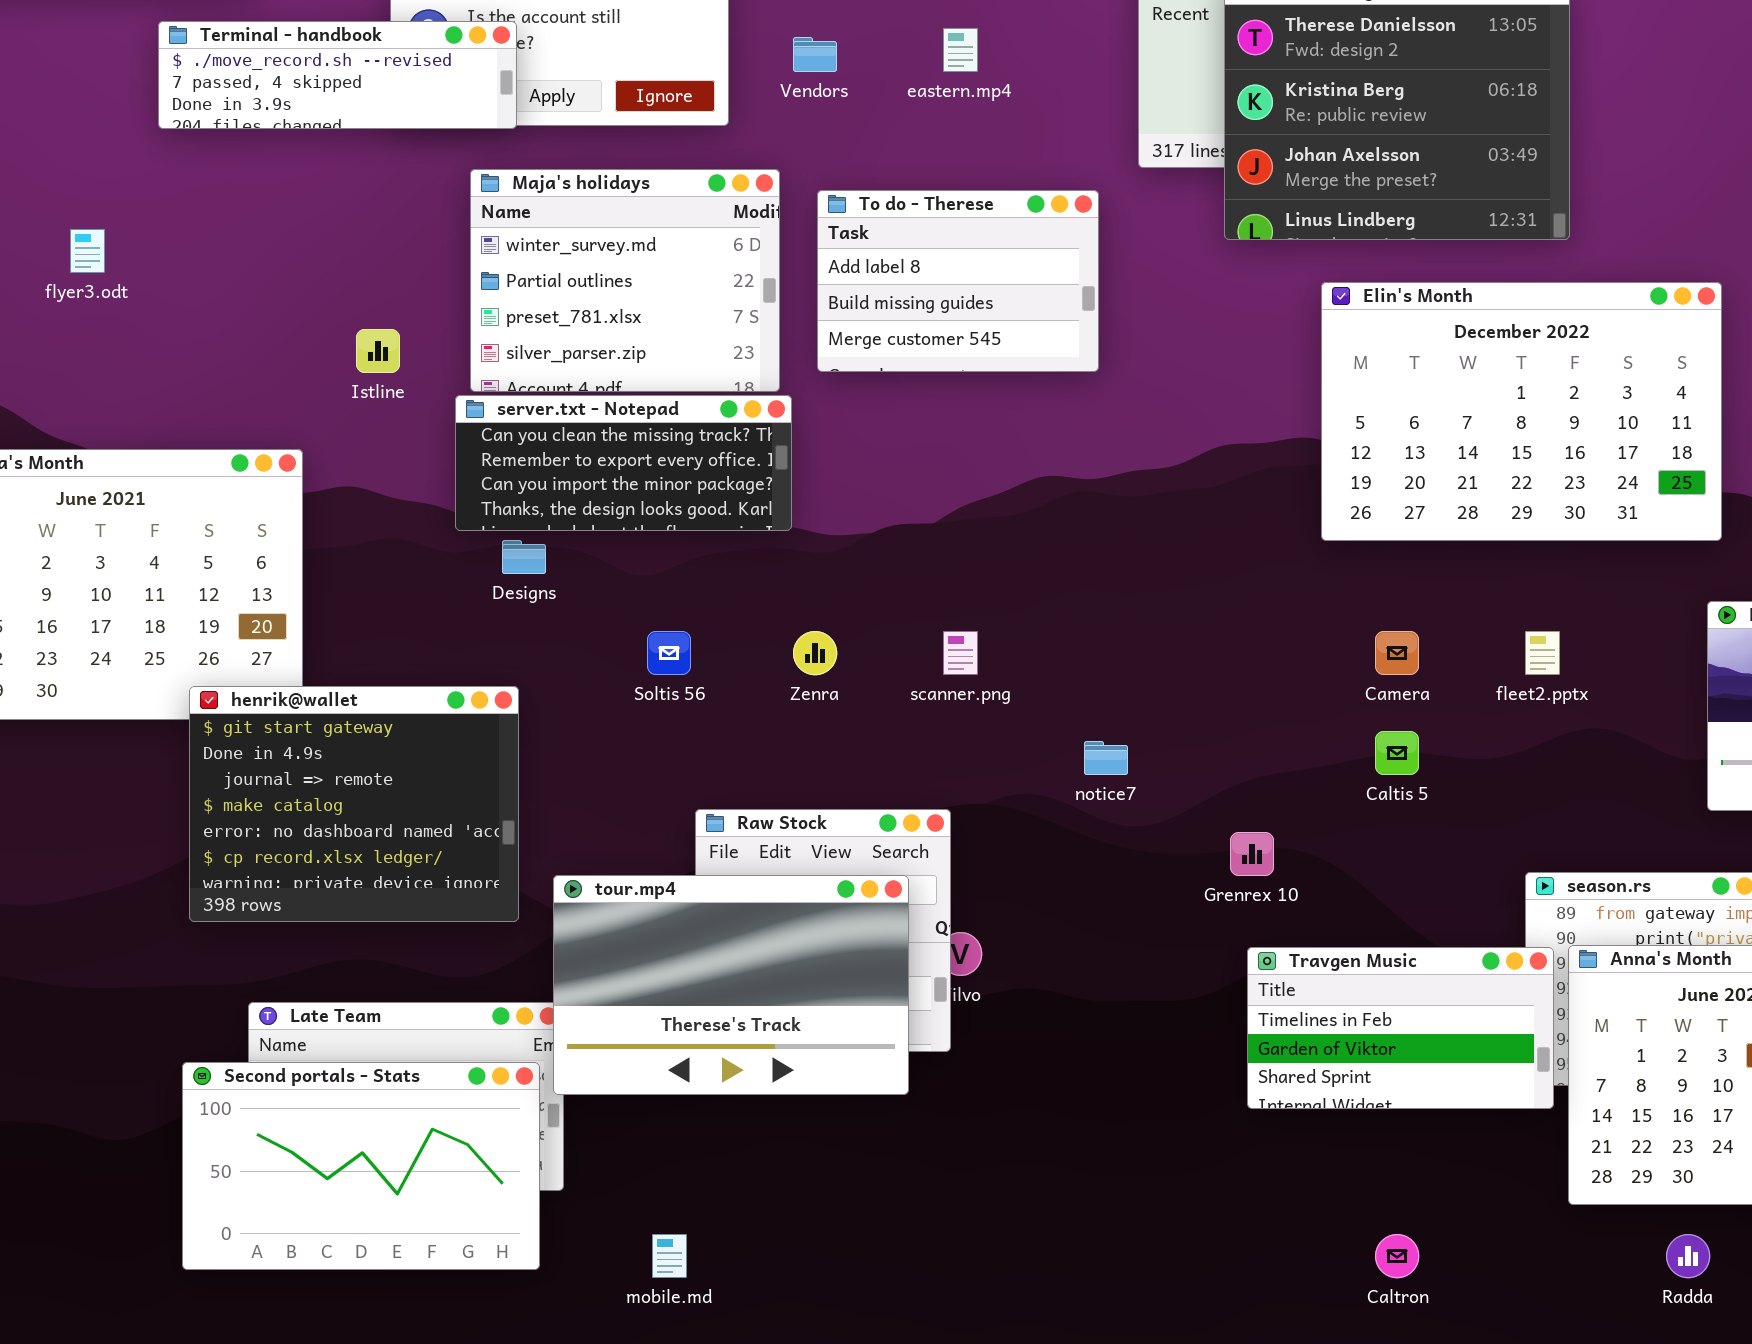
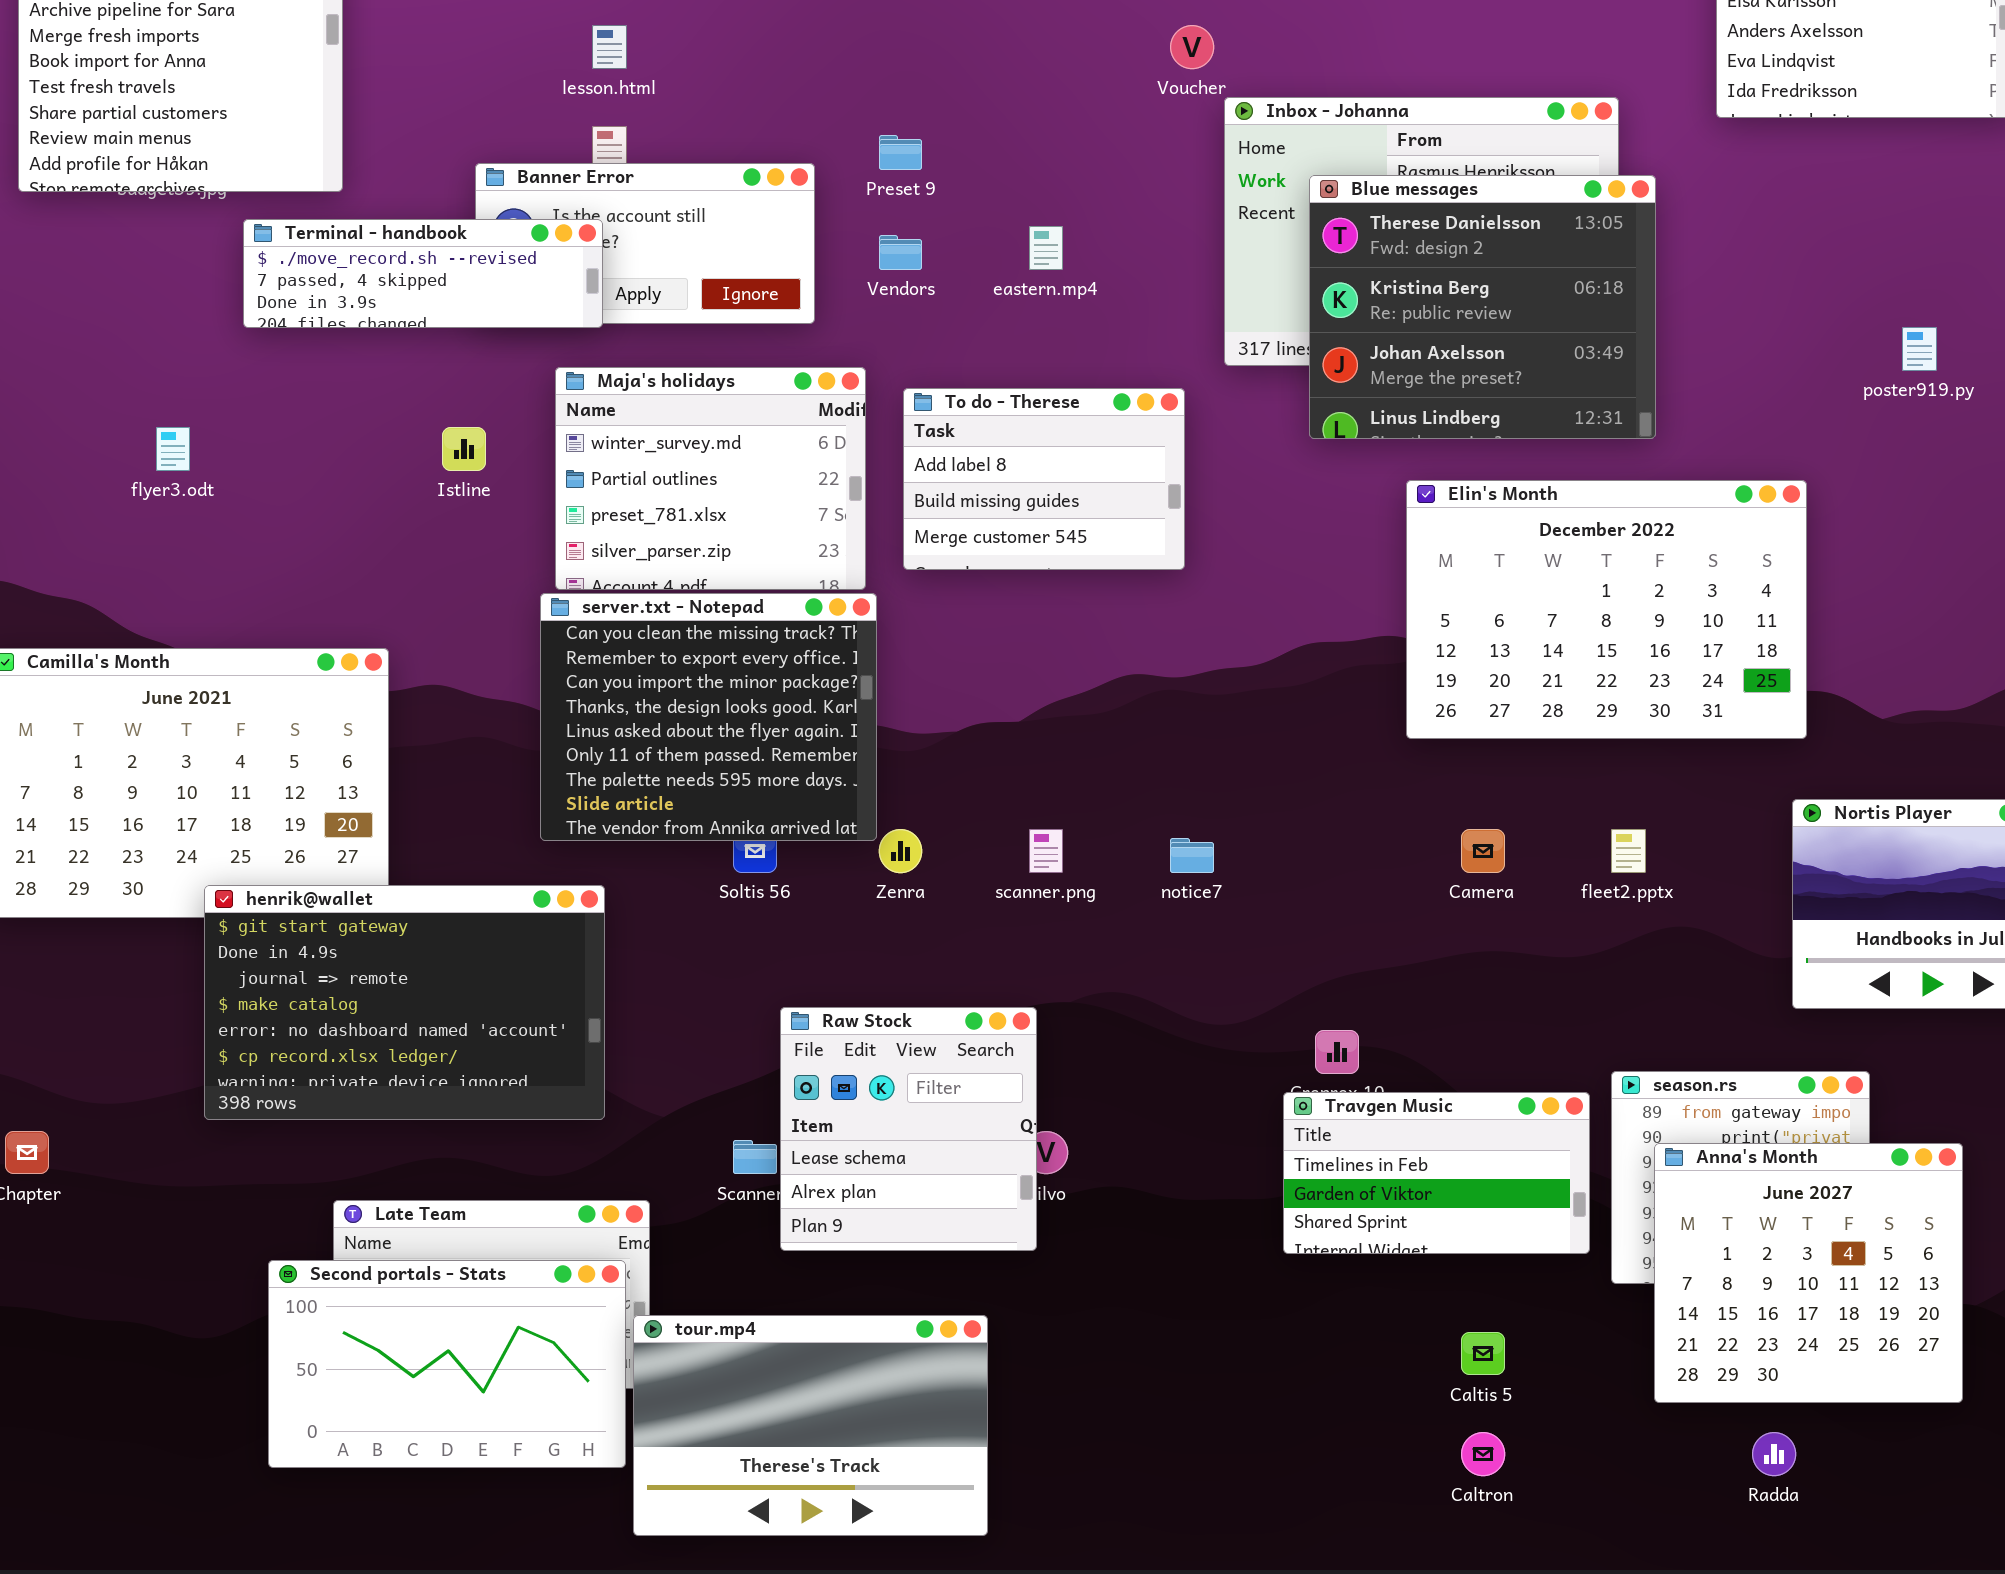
Istline: [356,329,400,373] -> [442,427,486,471], moved
server.txt - Notepad: [455,395,792,531] -> [540,593,877,841], resized
henrik@wallet: [189,686,519,922] -> [204,885,605,1120], resized
Caltis 5: [1375,731,1419,775] -> [1461,1332,1505,1375], moved
notice7: [1084,741,1128,775] -> [1170,838,1214,873], moved
tour.mp4: [553,875,909,1095] -> [633,1315,988,1536], moved
Travgen Music: [1247,947,1554,1109] -> [1283,1092,1590,1254], moved

